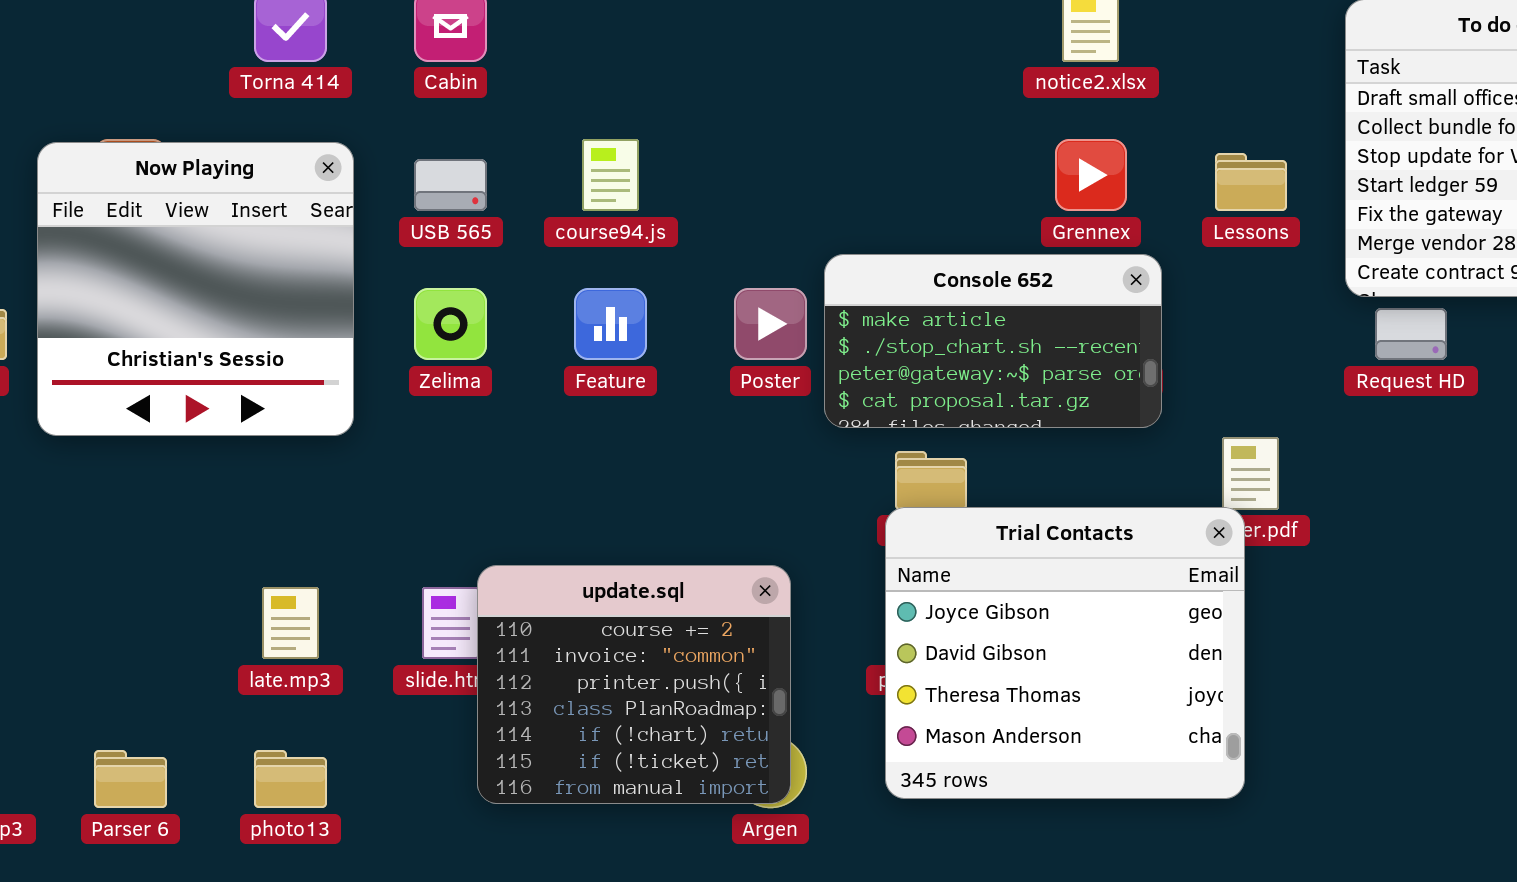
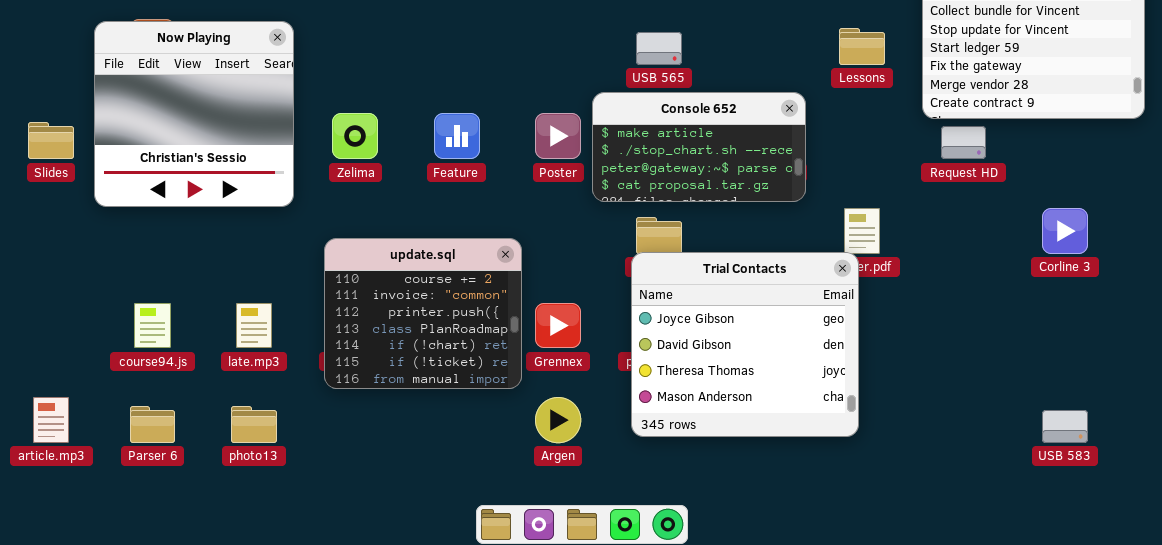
course94.js: [582,139,639,211] -> [134,303,171,348], moved
Grennex: [1055,139,1127,211] -> [535,303,581,348], moved
USB 565: [414,159,487,211] -> [636,32,682,65], moved
update.sql: [477,565,791,804] -> [324,238,522,389], moved

